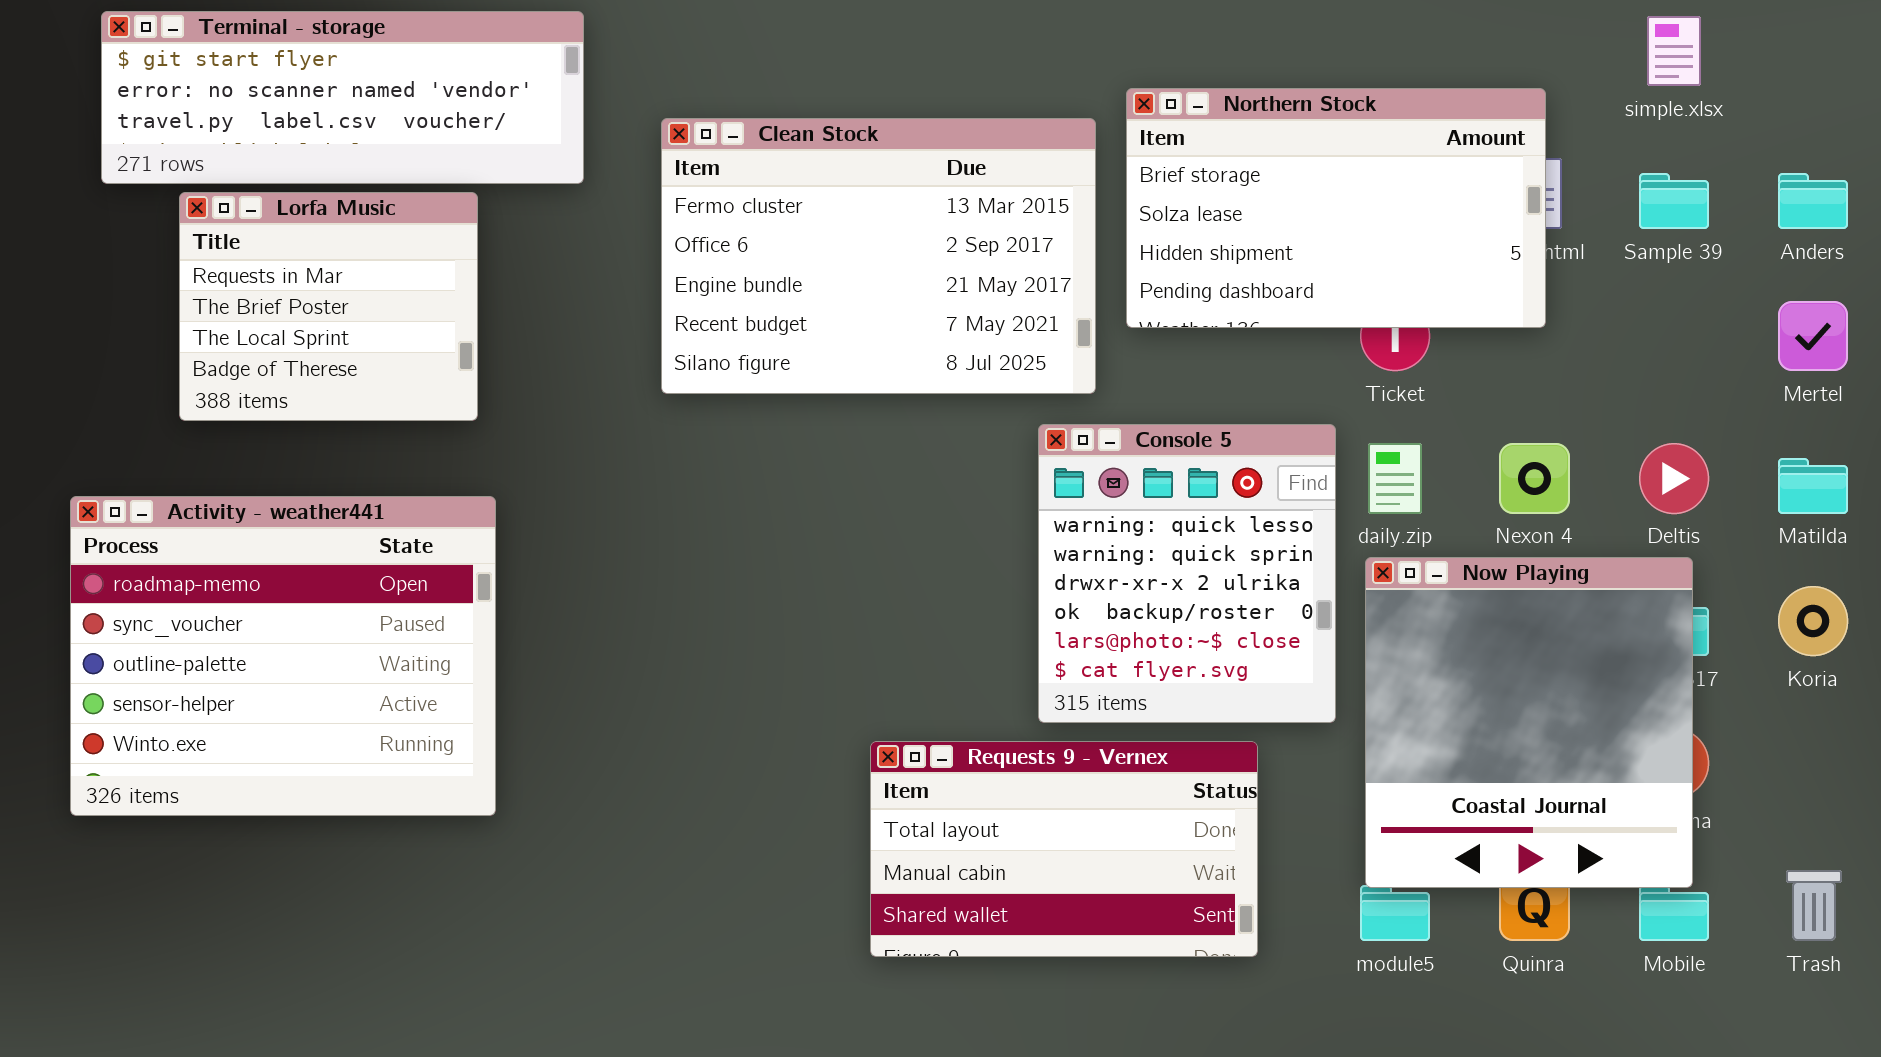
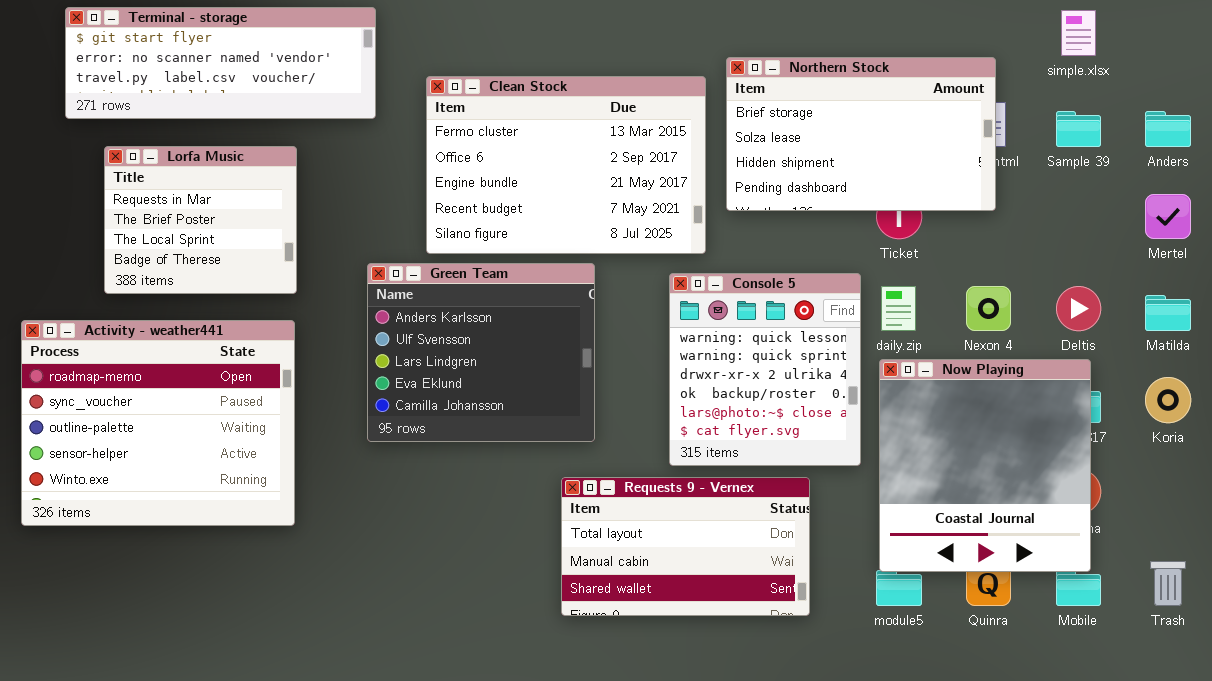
Lorfa Music: [179,192,478,421] -> [104,146,297,294], moved
Green Team: none -> [367,263,595,442], opened
Activity - weather441: [70,496,496,816] -> [21,320,295,526], moved

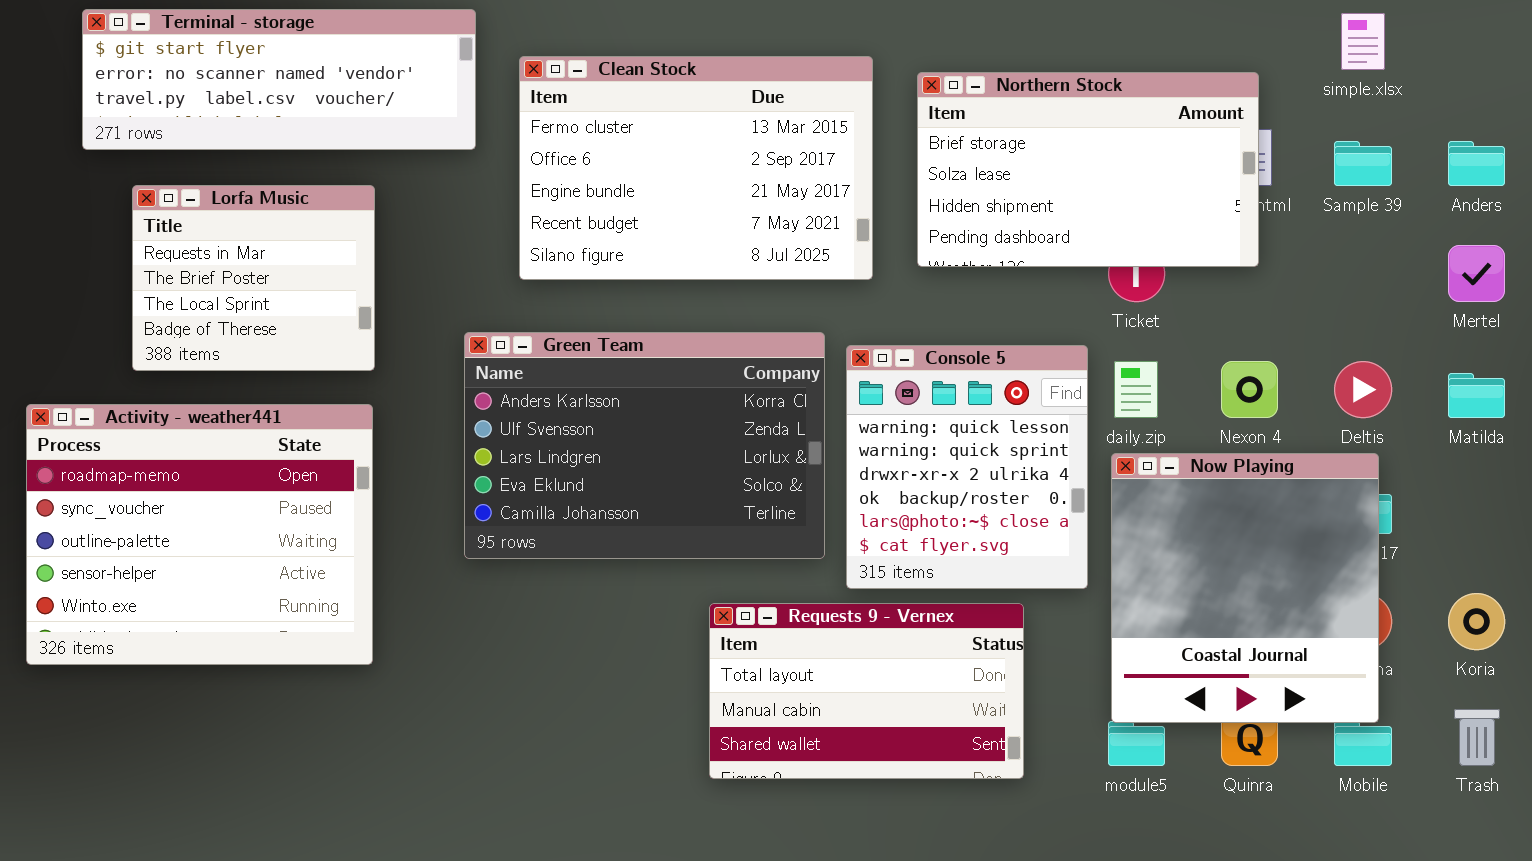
Clean Stock: [426,76,706,254] -> [519,56,873,280], moved
Green Team: [367,263,595,442] -> [464,332,825,559], resized
Koria: [1145,377,1191,423] -> [1448,593,1505,650], moved

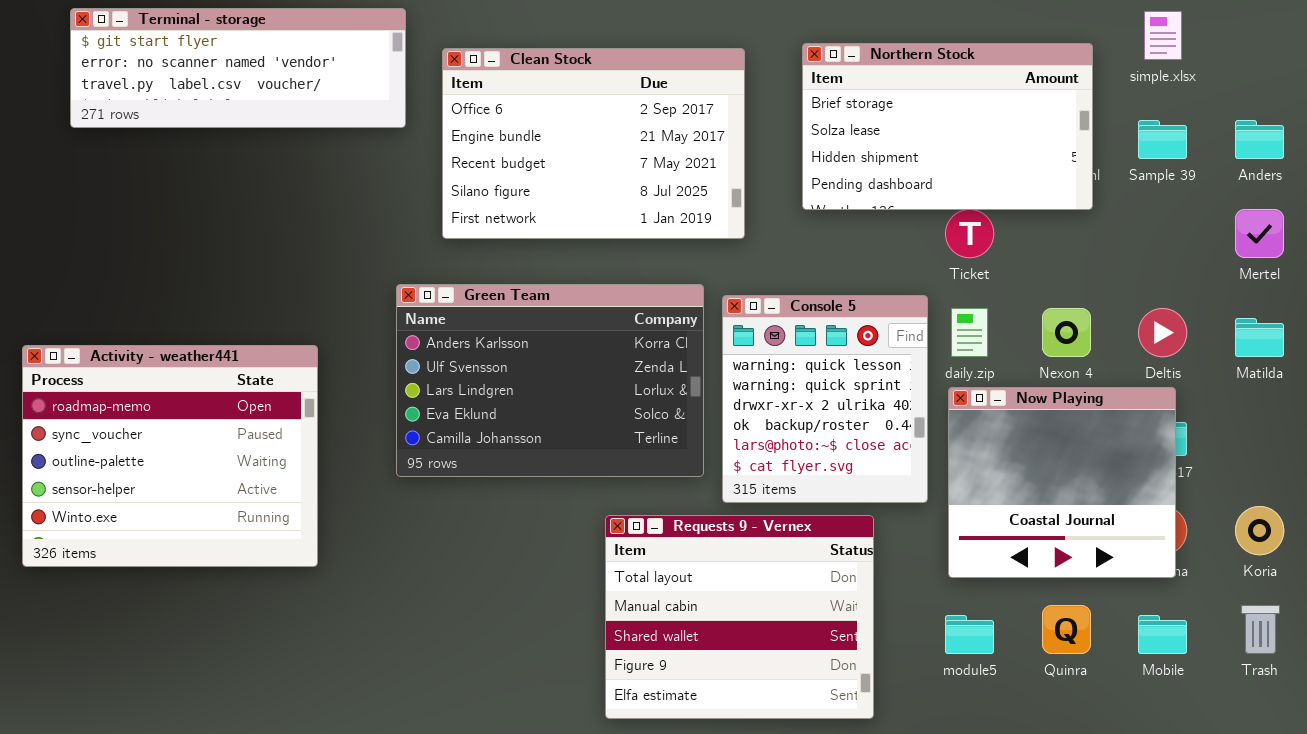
Clean Stock: [519,56,873,280] -> [442,48,745,239], scrolled down 1 row
Northern Stock: [917,72,1259,267] -> [802,43,1093,210], moved
Lorfa Music: [132,185,375,371] -> none, closed
Now Playing: [1111,453,1379,723] -> [948,387,1176,578], resized
Requests 9 - Vernex: [709,603,1024,779] -> [605,515,874,719], resized

